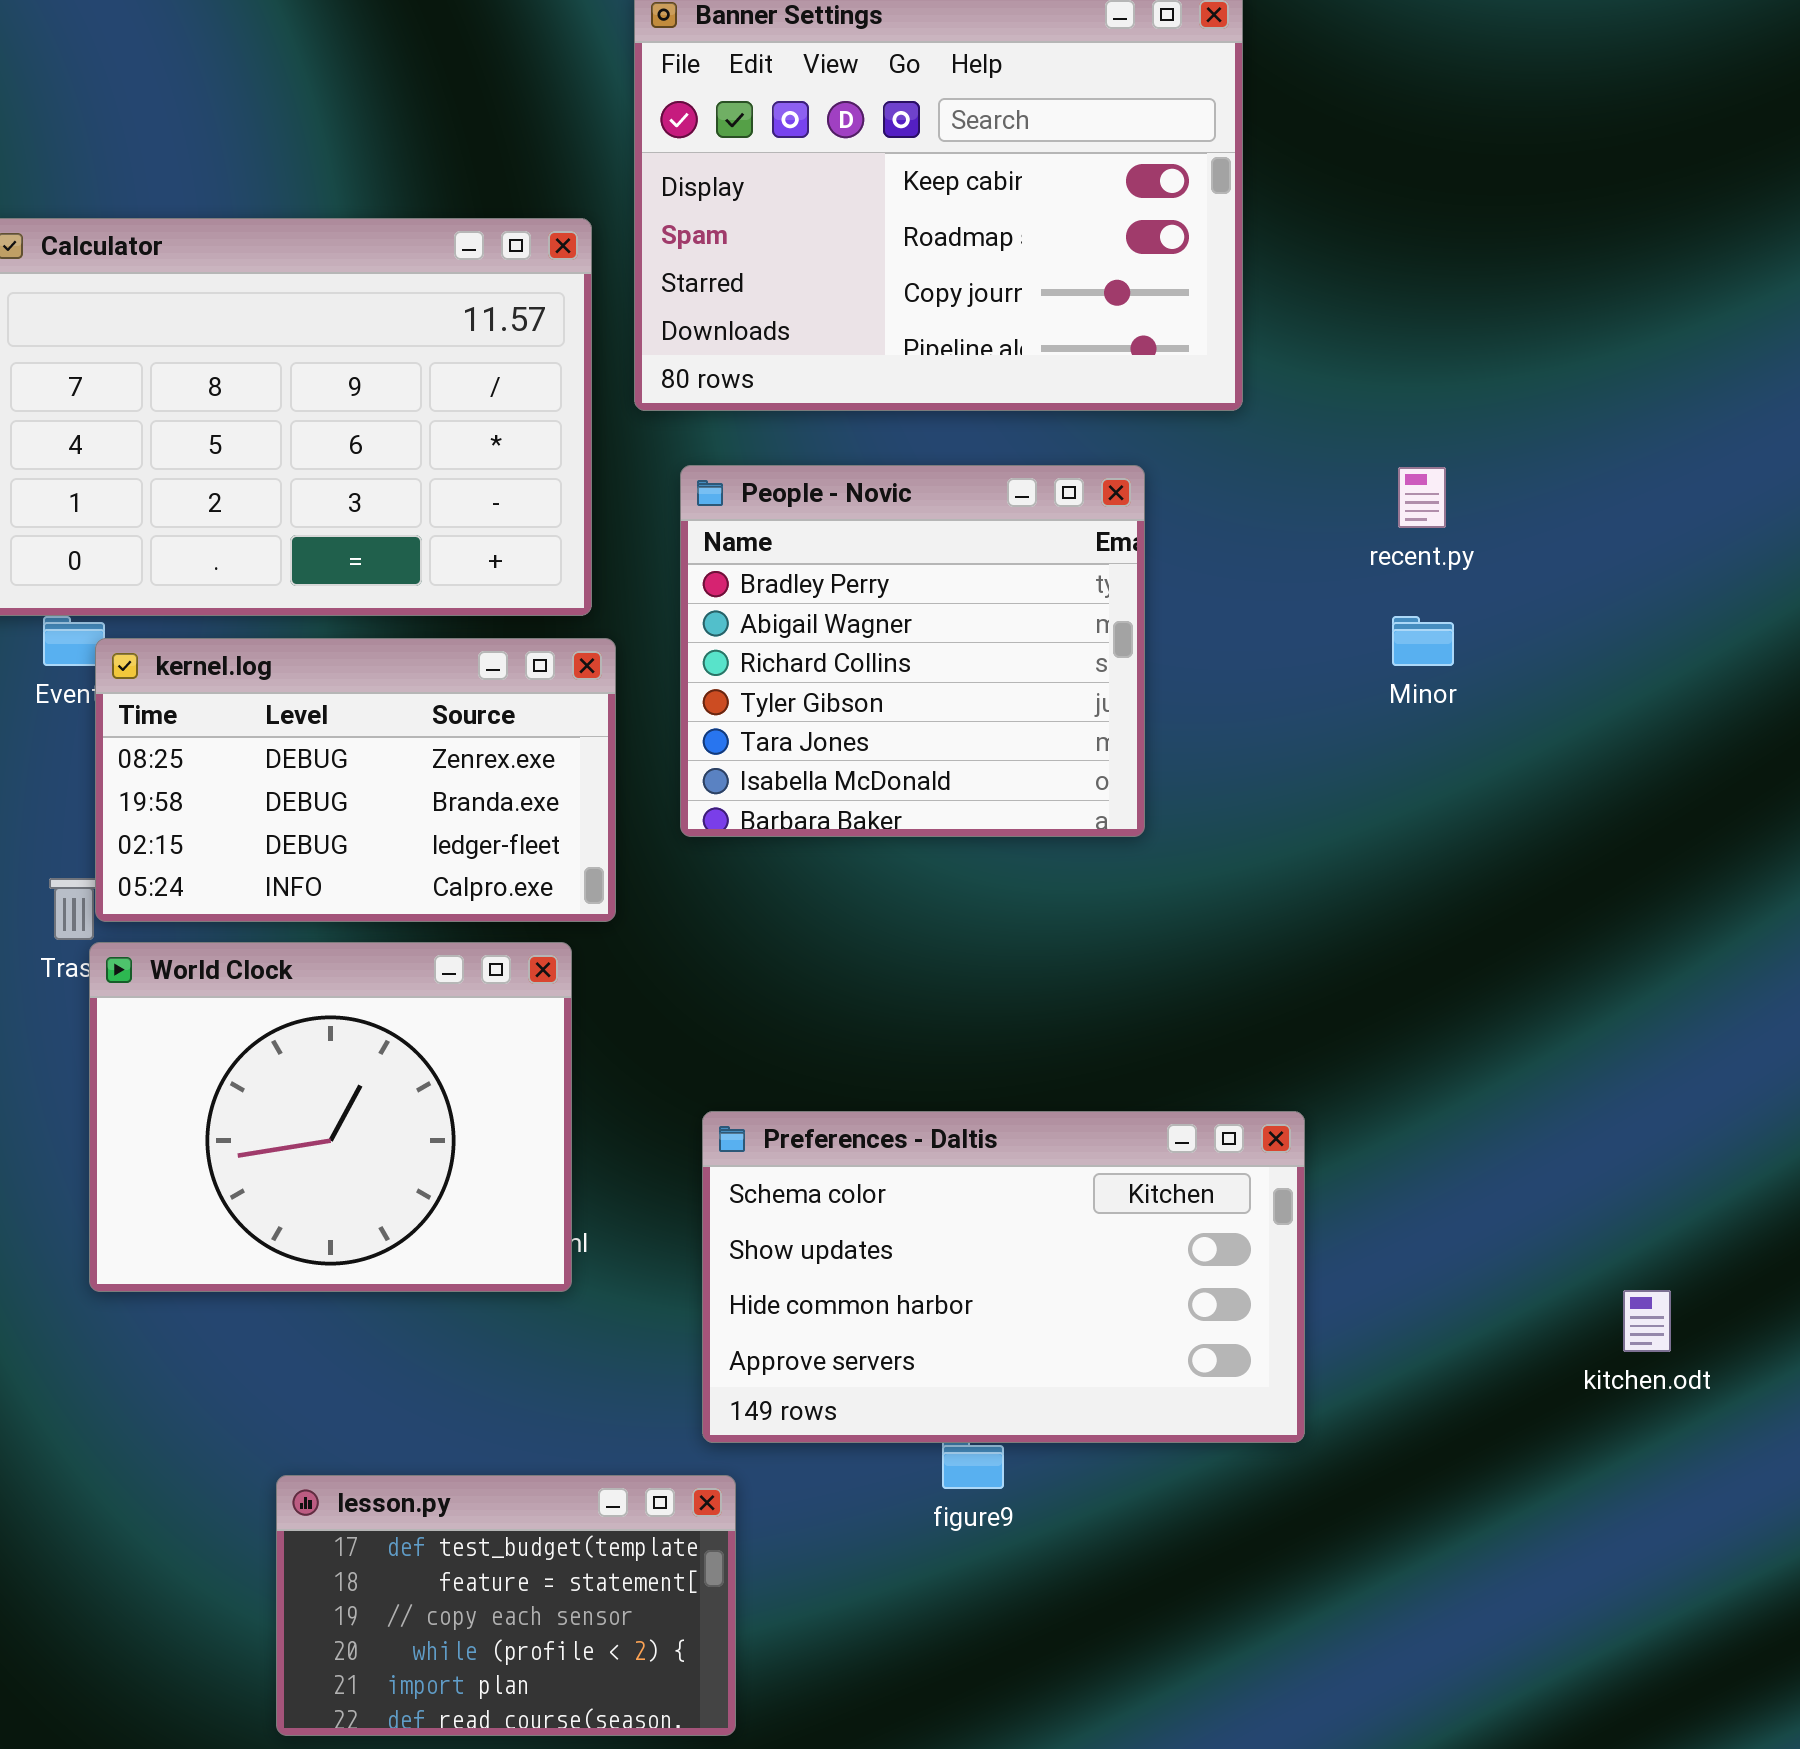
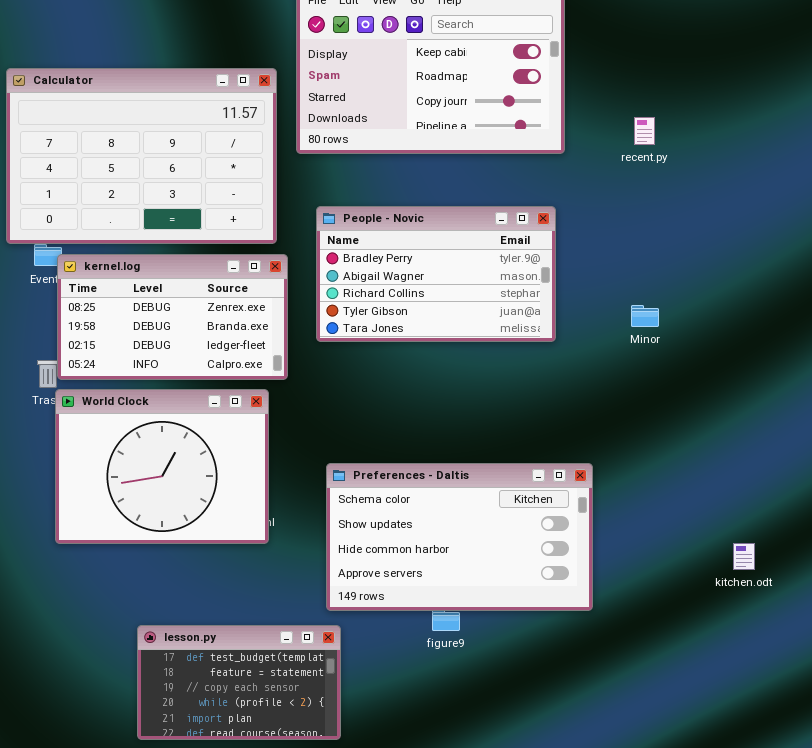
People - Novic: [680,465,1145,837] -> [316,206,556,342], resized
recent.py: [1398,467,1446,528] -> [634,117,655,145], moved
Minor: [1392,616,1454,666] -> [631,305,659,327], moved

